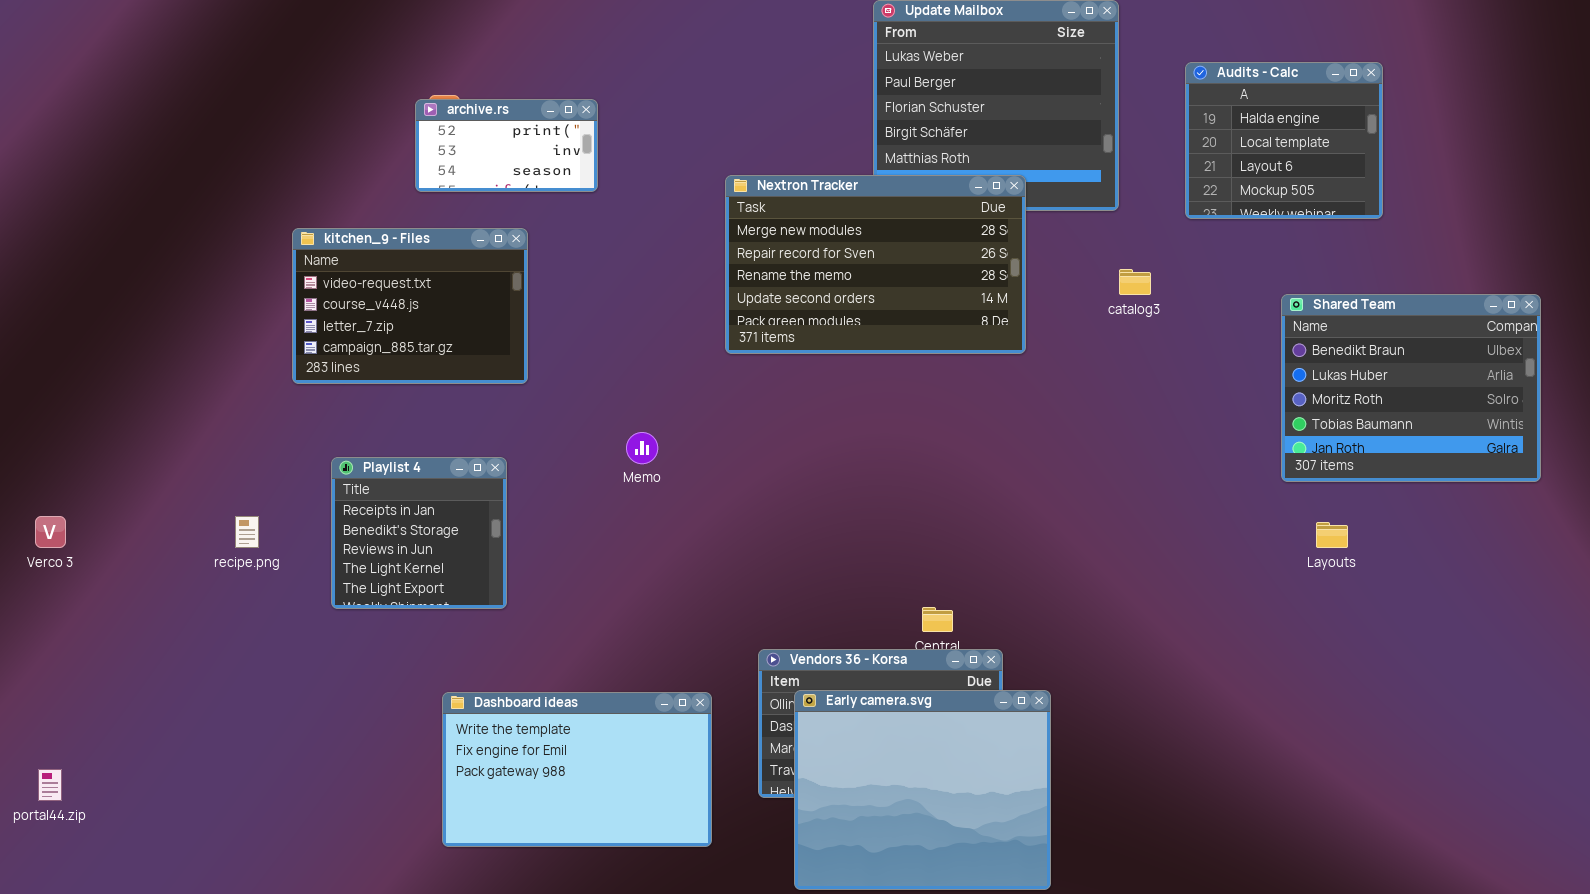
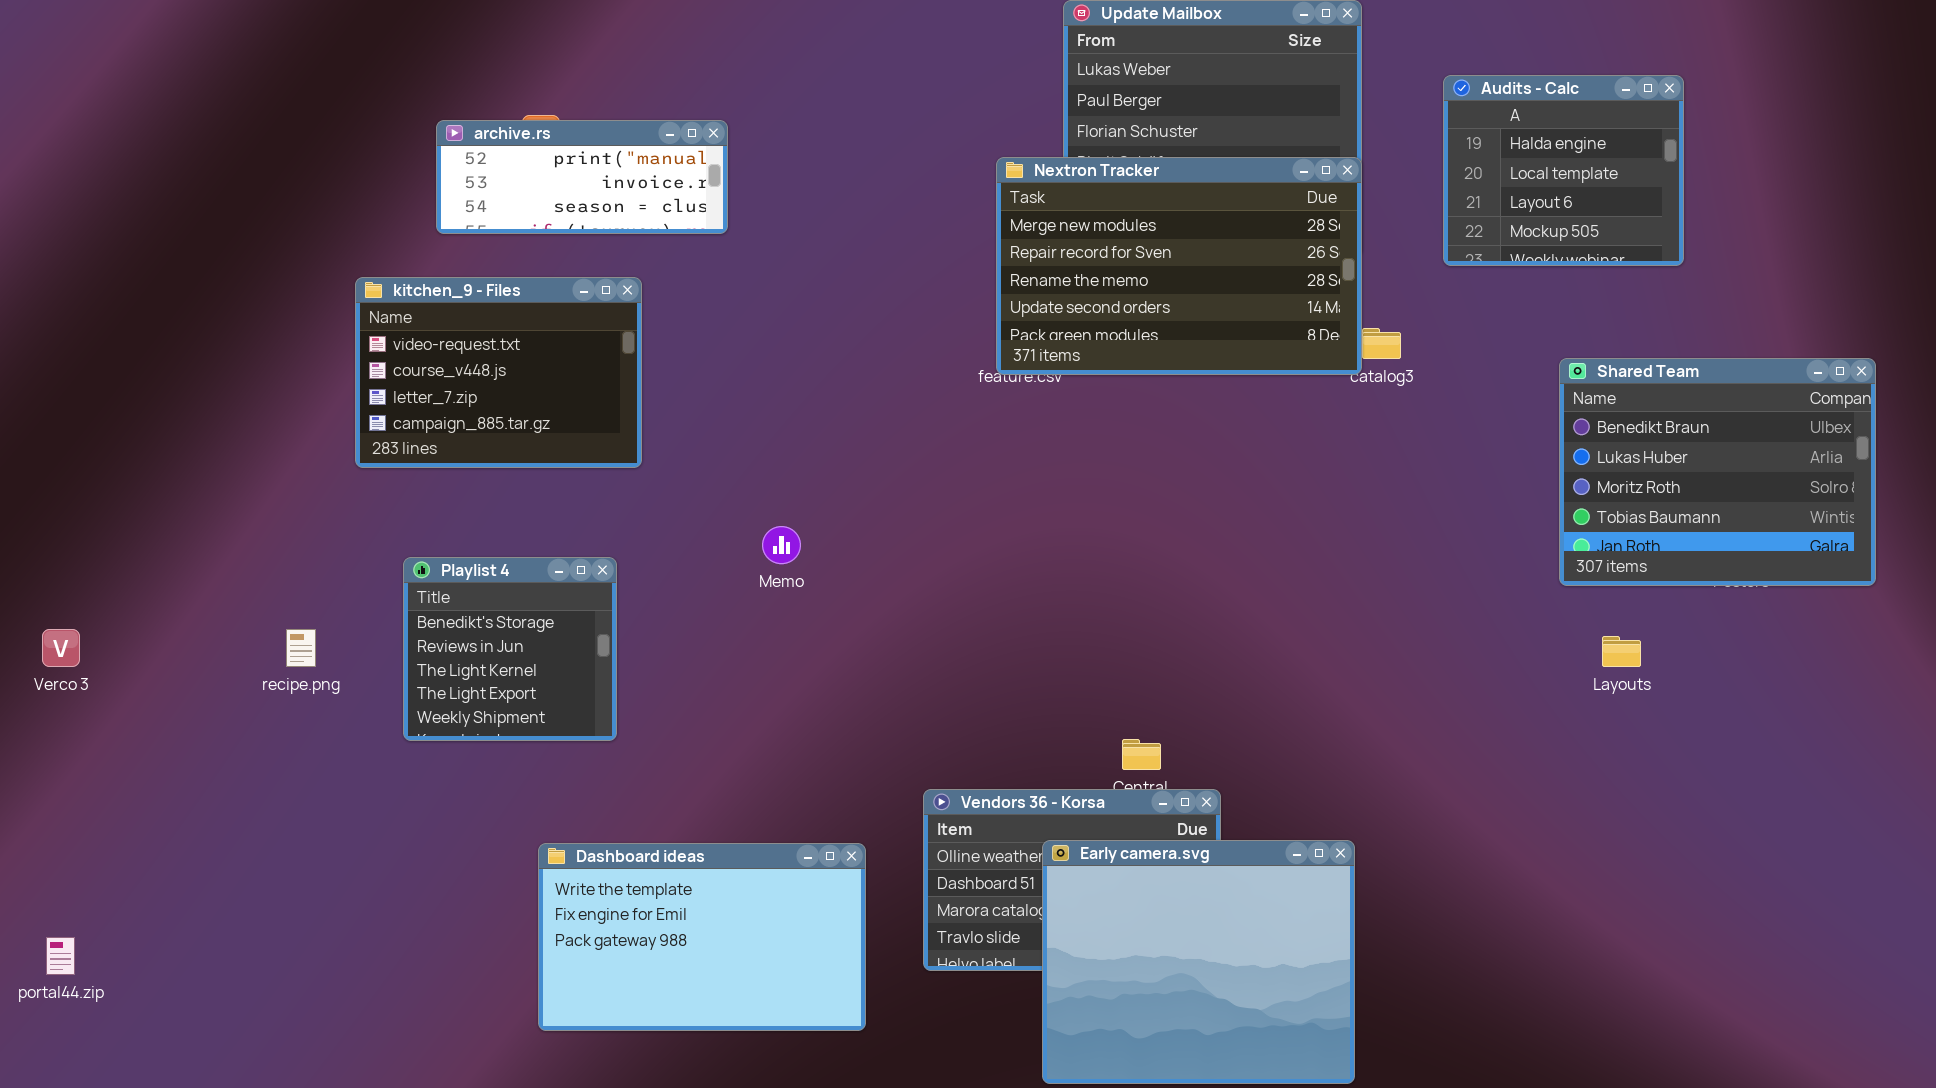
archive.rs: [415,99,598,192] -> [436,120,728,234], resized
Nextron Tracker: [725,175,1026,354] -> [996,157,1362,375], moved
Playlist 4: [331,457,507,609] -> [403,557,617,741], scrolled down 1 row
Early camera.svg: [794,690,1051,890] -> [1042,840,1355,1084], moved

